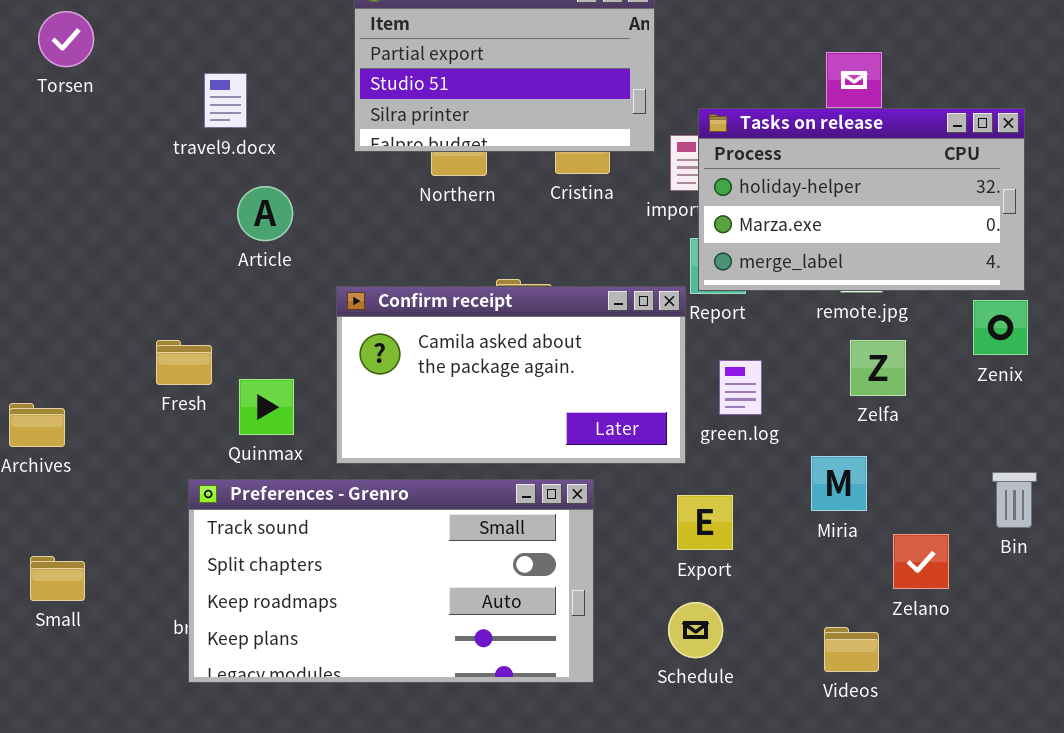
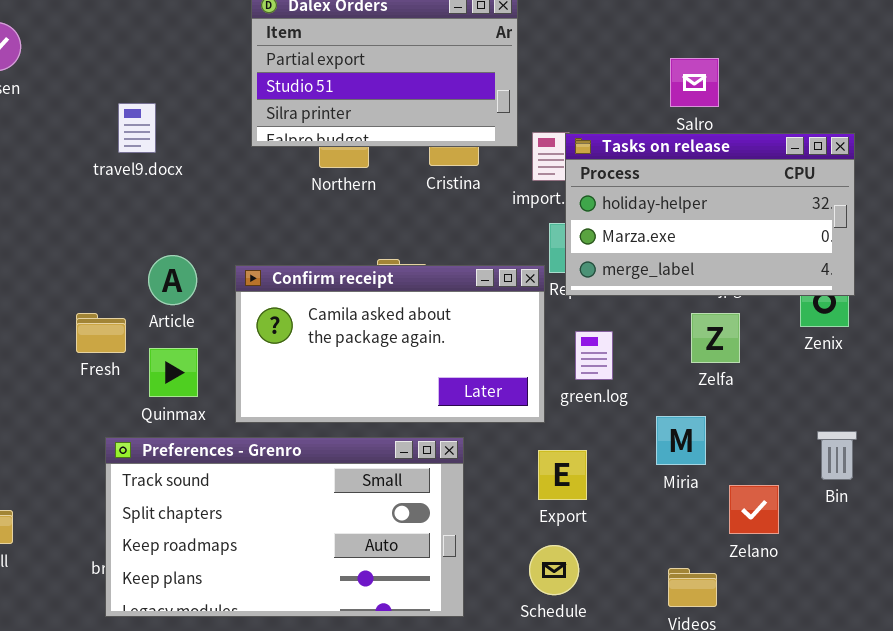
travel9.docx: [204,73,247,128] -> [118,103,156,153], moved
Tasks on release: [698,108,1025,291] -> [565,133,855,296], moved
Article: [237,186,293,241] -> [148,255,197,305], moved

